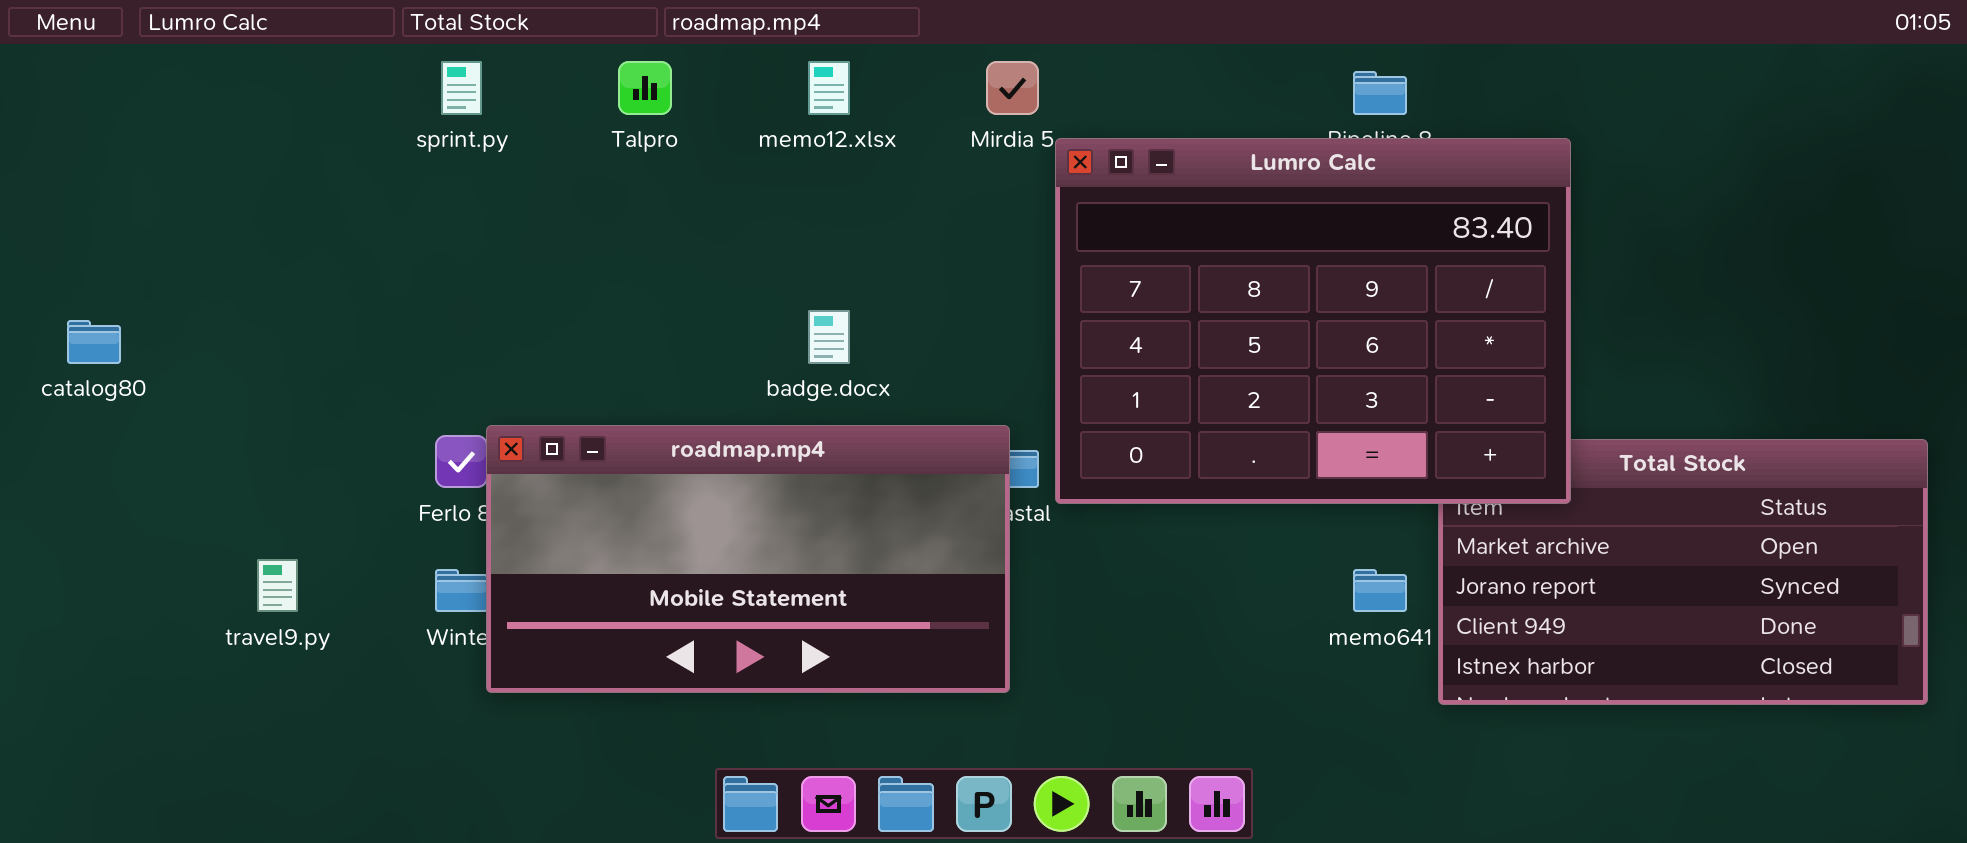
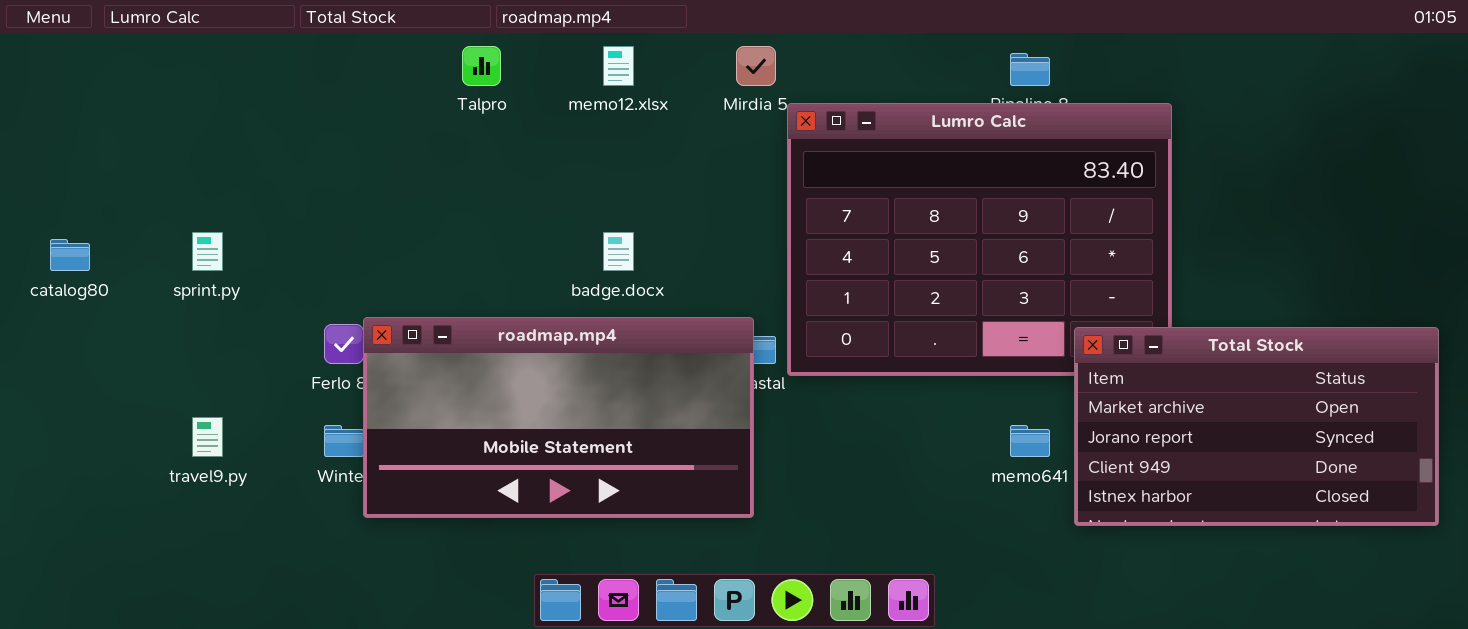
sprint.py: [441,61,482,115] -> [192,232,223,271], moved
Total Stock: [1438,439,1928,705] -> [1074,327,1439,526], raised

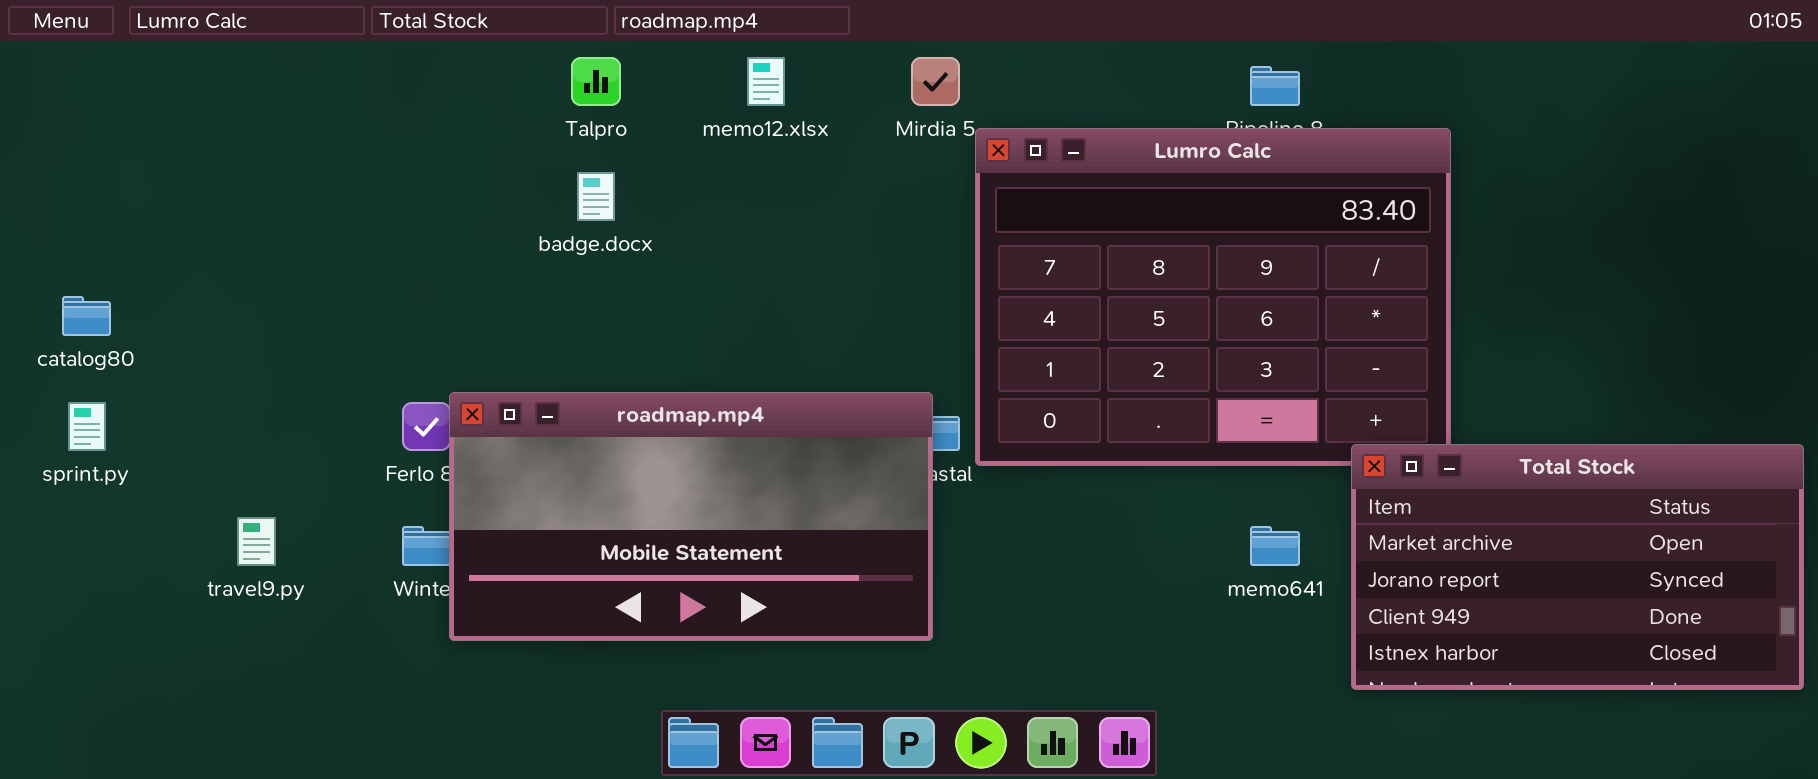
sprint.py: [192,232,223,271] -> [68,402,106,451], moved
badge.docx: [603,232,634,271] -> [577,172,615,221], moved
Total Stock: [1074,327,1439,526] -> [1351,444,1804,690], moved

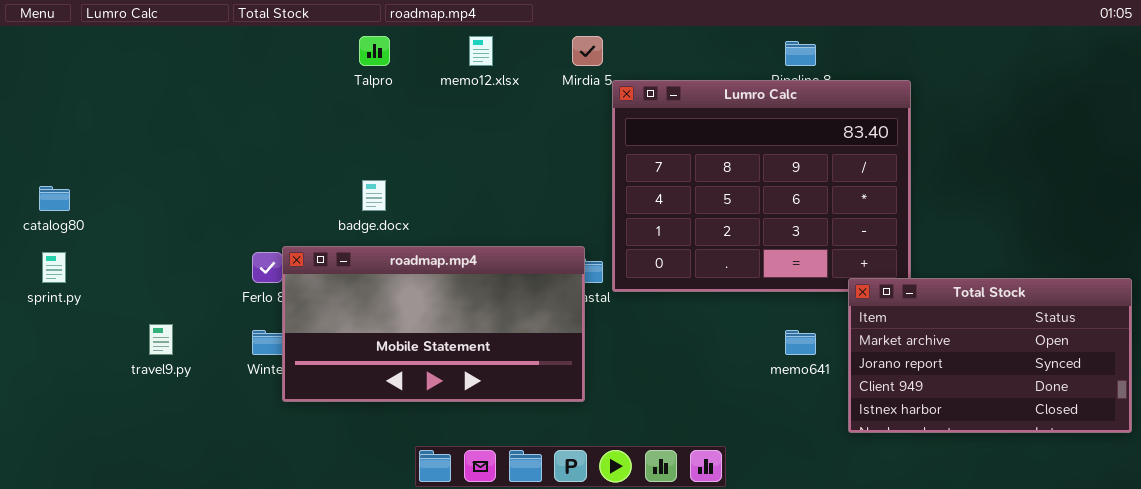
badge.docx: [577,172,615,221] -> [362,180,386,211], moved

